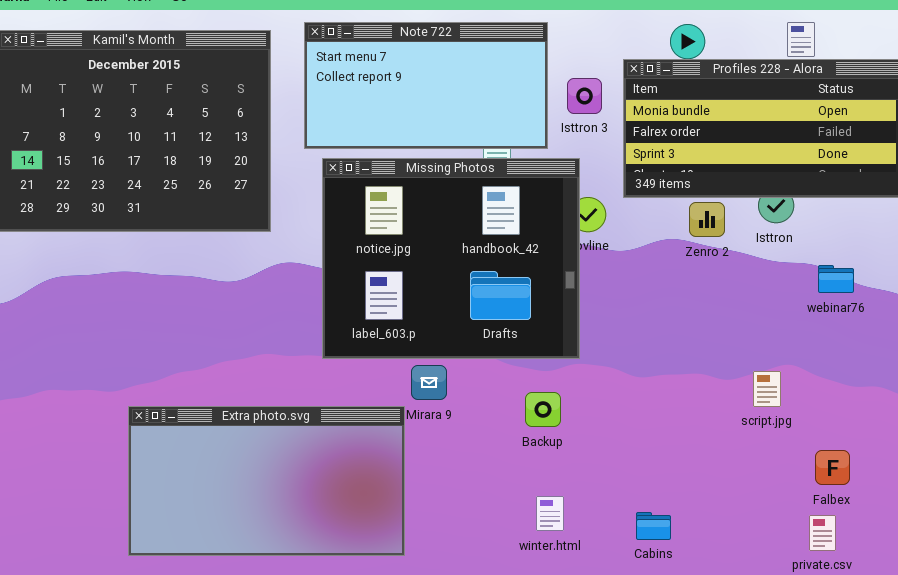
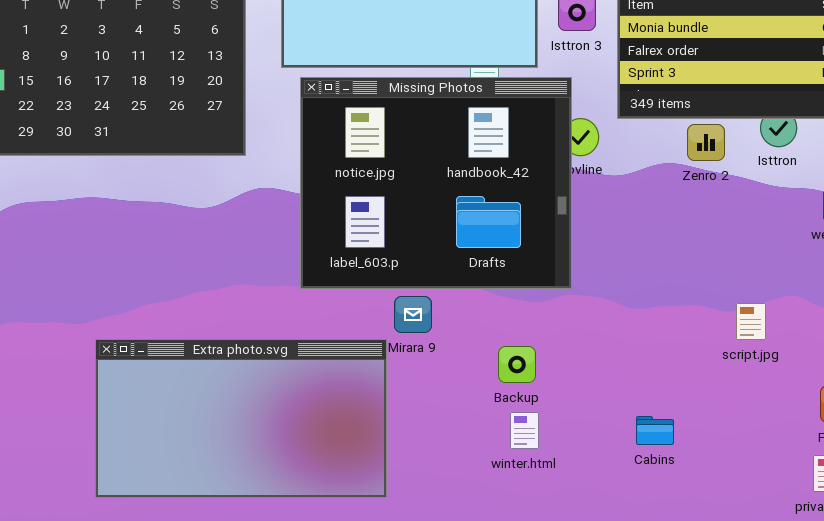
script.jpg: [753,371,781,407] -> [736,303,766,340], moved
Backup: [525,392,561,427] -> [498,346,536,383], moved
winter.html: [536,496,564,531] -> [510,412,539,449], moved
Cabins: [636,512,671,540] -> [636,416,674,445], moved

